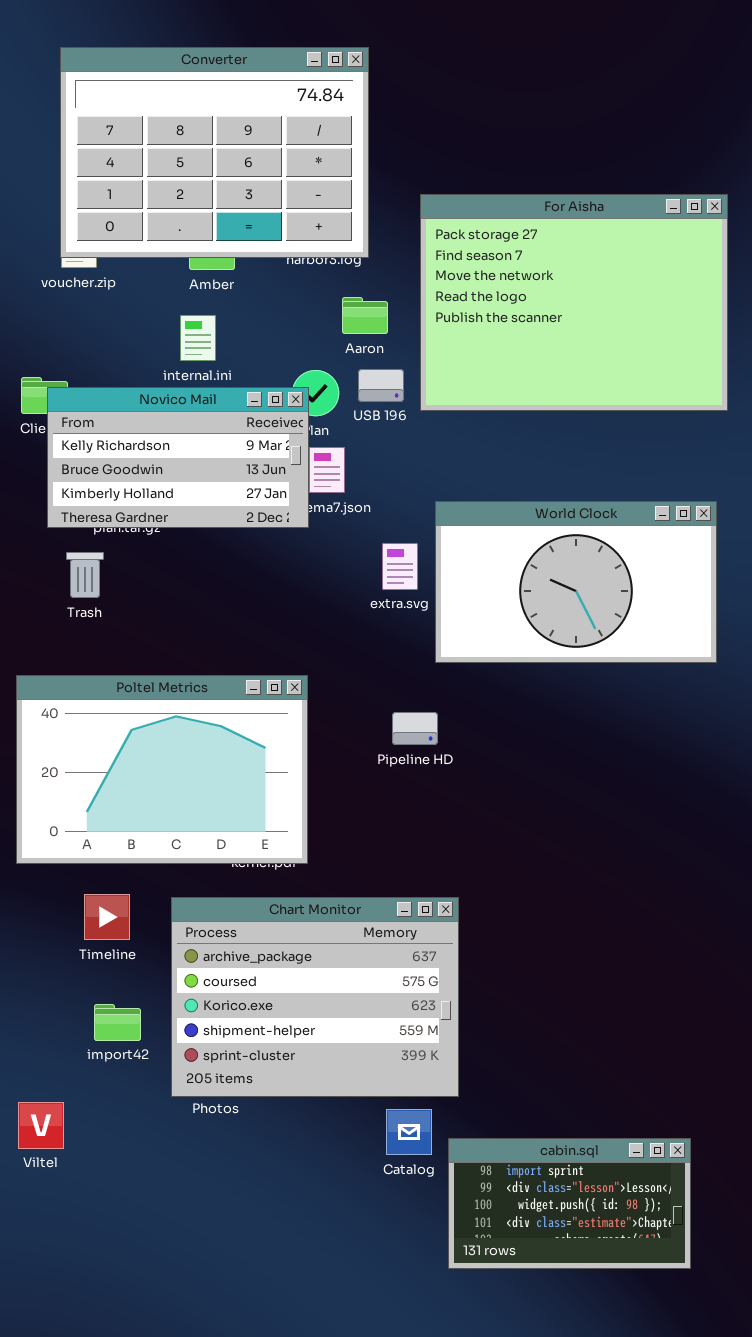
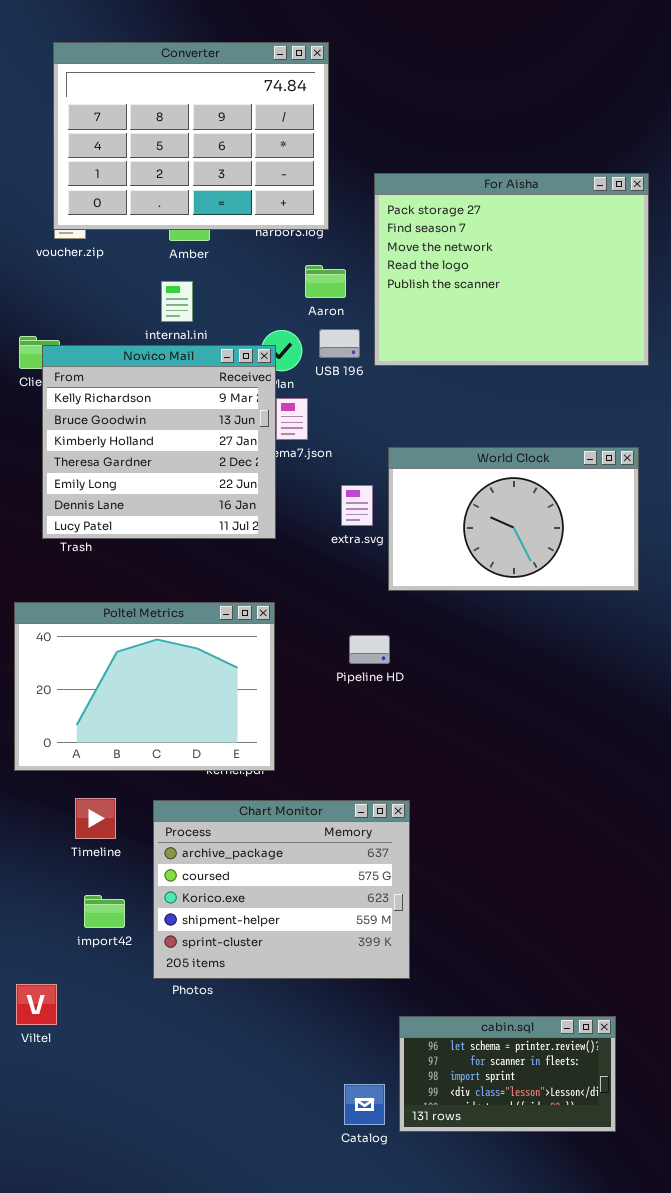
Novico Mail: [47,387,309,528] -> [42,345,276,539], resized
Catalog: [386,1109,432,1155] -> [344,1084,385,1125], moved
cabin.sql: [448,1138,691,1269] -> [399,1016,616,1132], scrolled up 2 rows

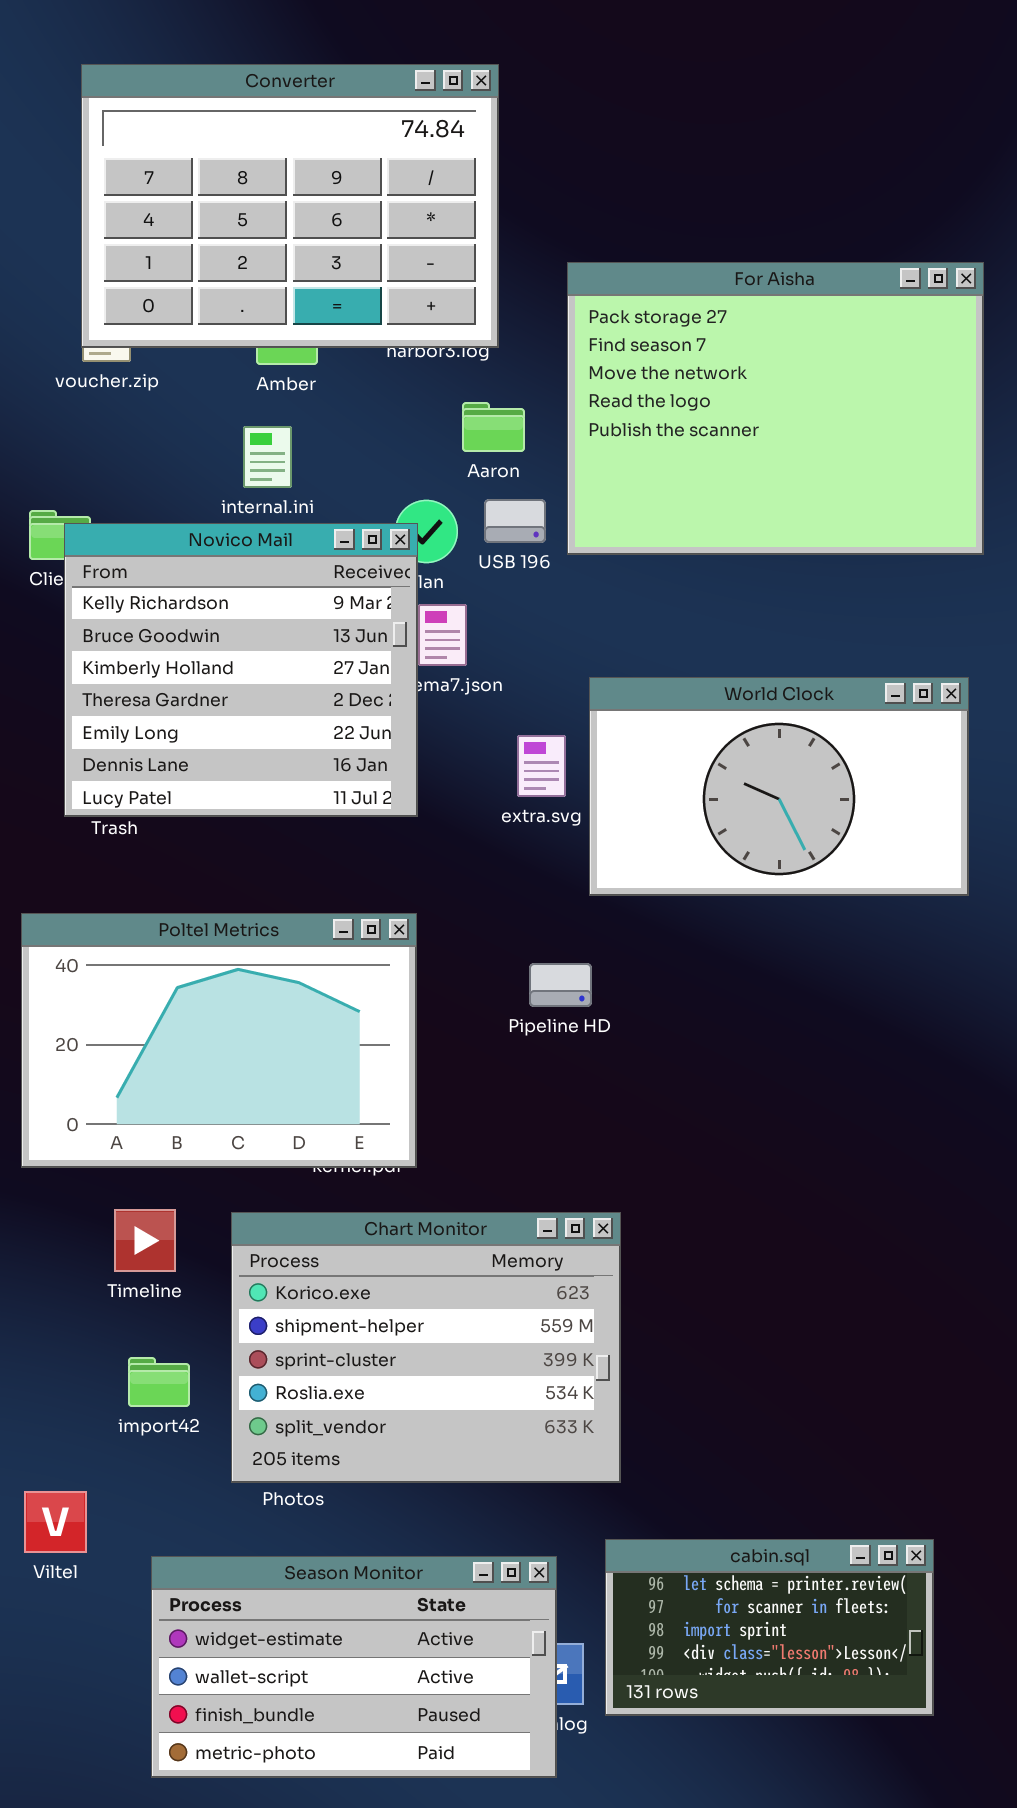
Chart Monitor: [153,800,410,979] -> [231,1212,621,1483], scrolled down 2 rows
Season Monitor: none -> [151,1556,557,1778], opened

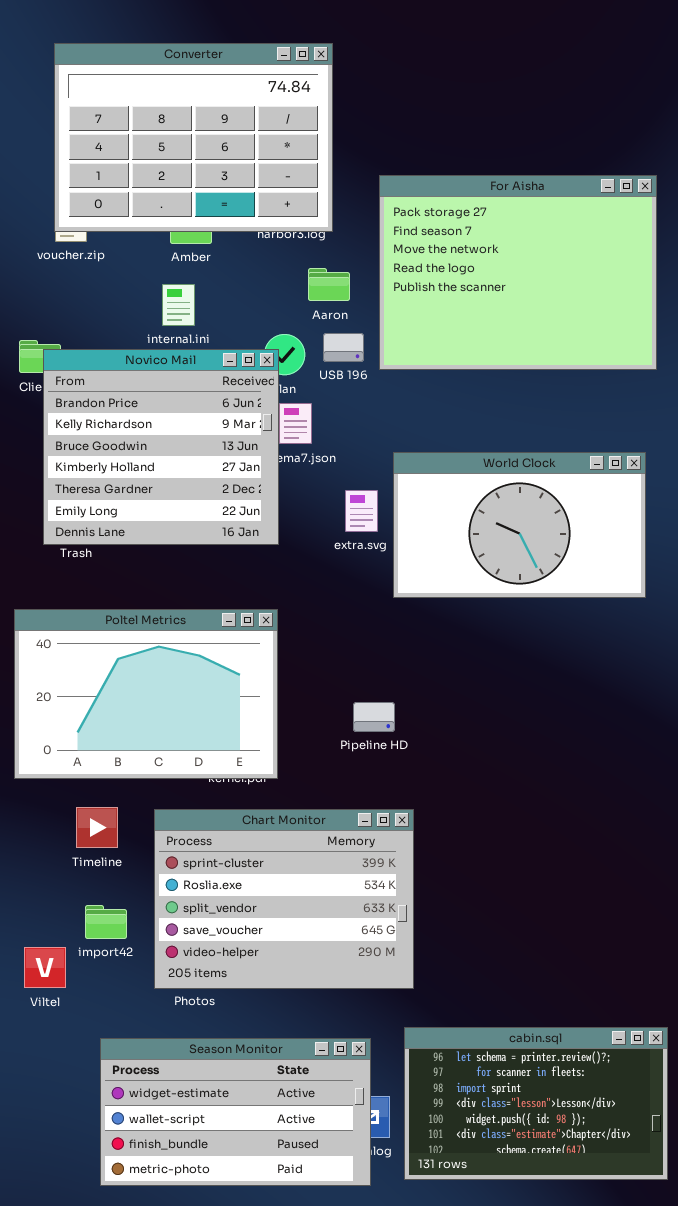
Novico Mail: [64,523,418,817] -> [43,349,279,545], scrolled up 1 row
Pipeline HD: [529,963,592,1007] -> [353,702,395,732], moved
Chart Monitor: [231,1212,621,1483] -> [154,809,414,989], scrolled down 2 rows
Viltel: [24,1491,87,1553] -> [24,947,66,988], moved
cabin.sql: [605,1539,934,1716] -> [404,1027,668,1180], resized

